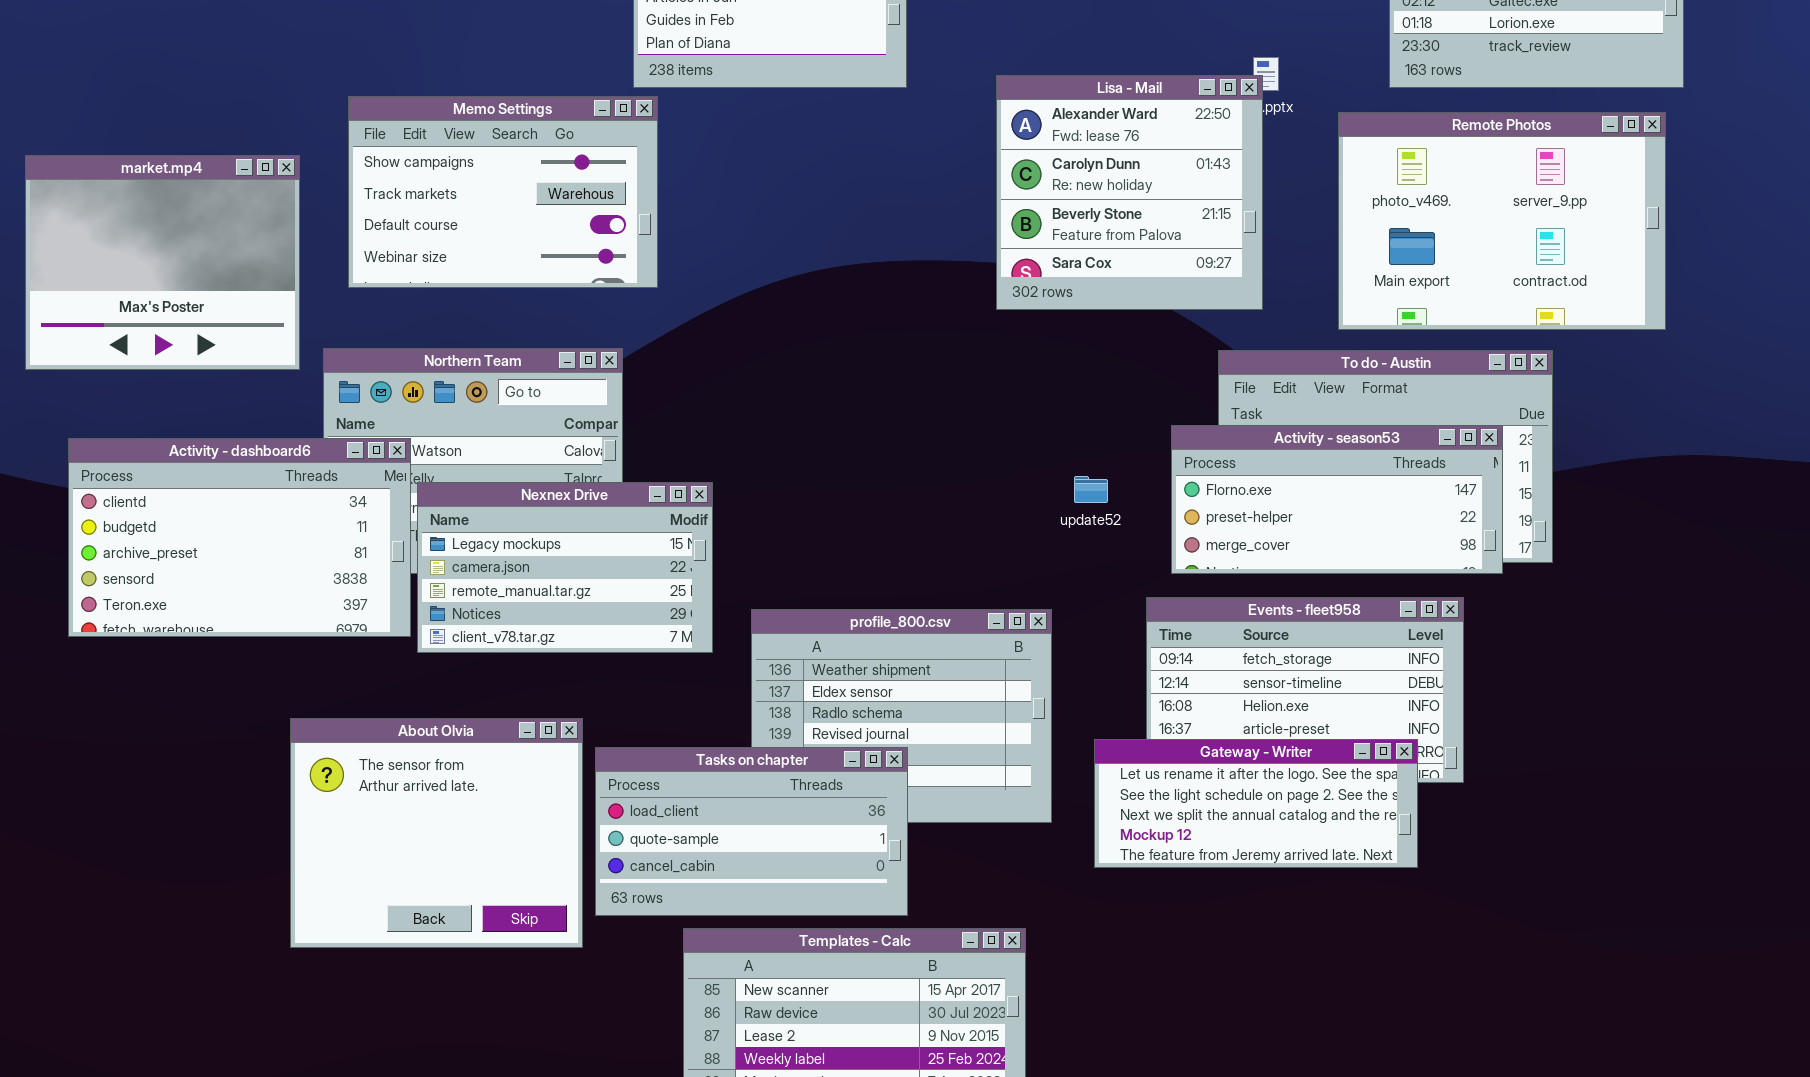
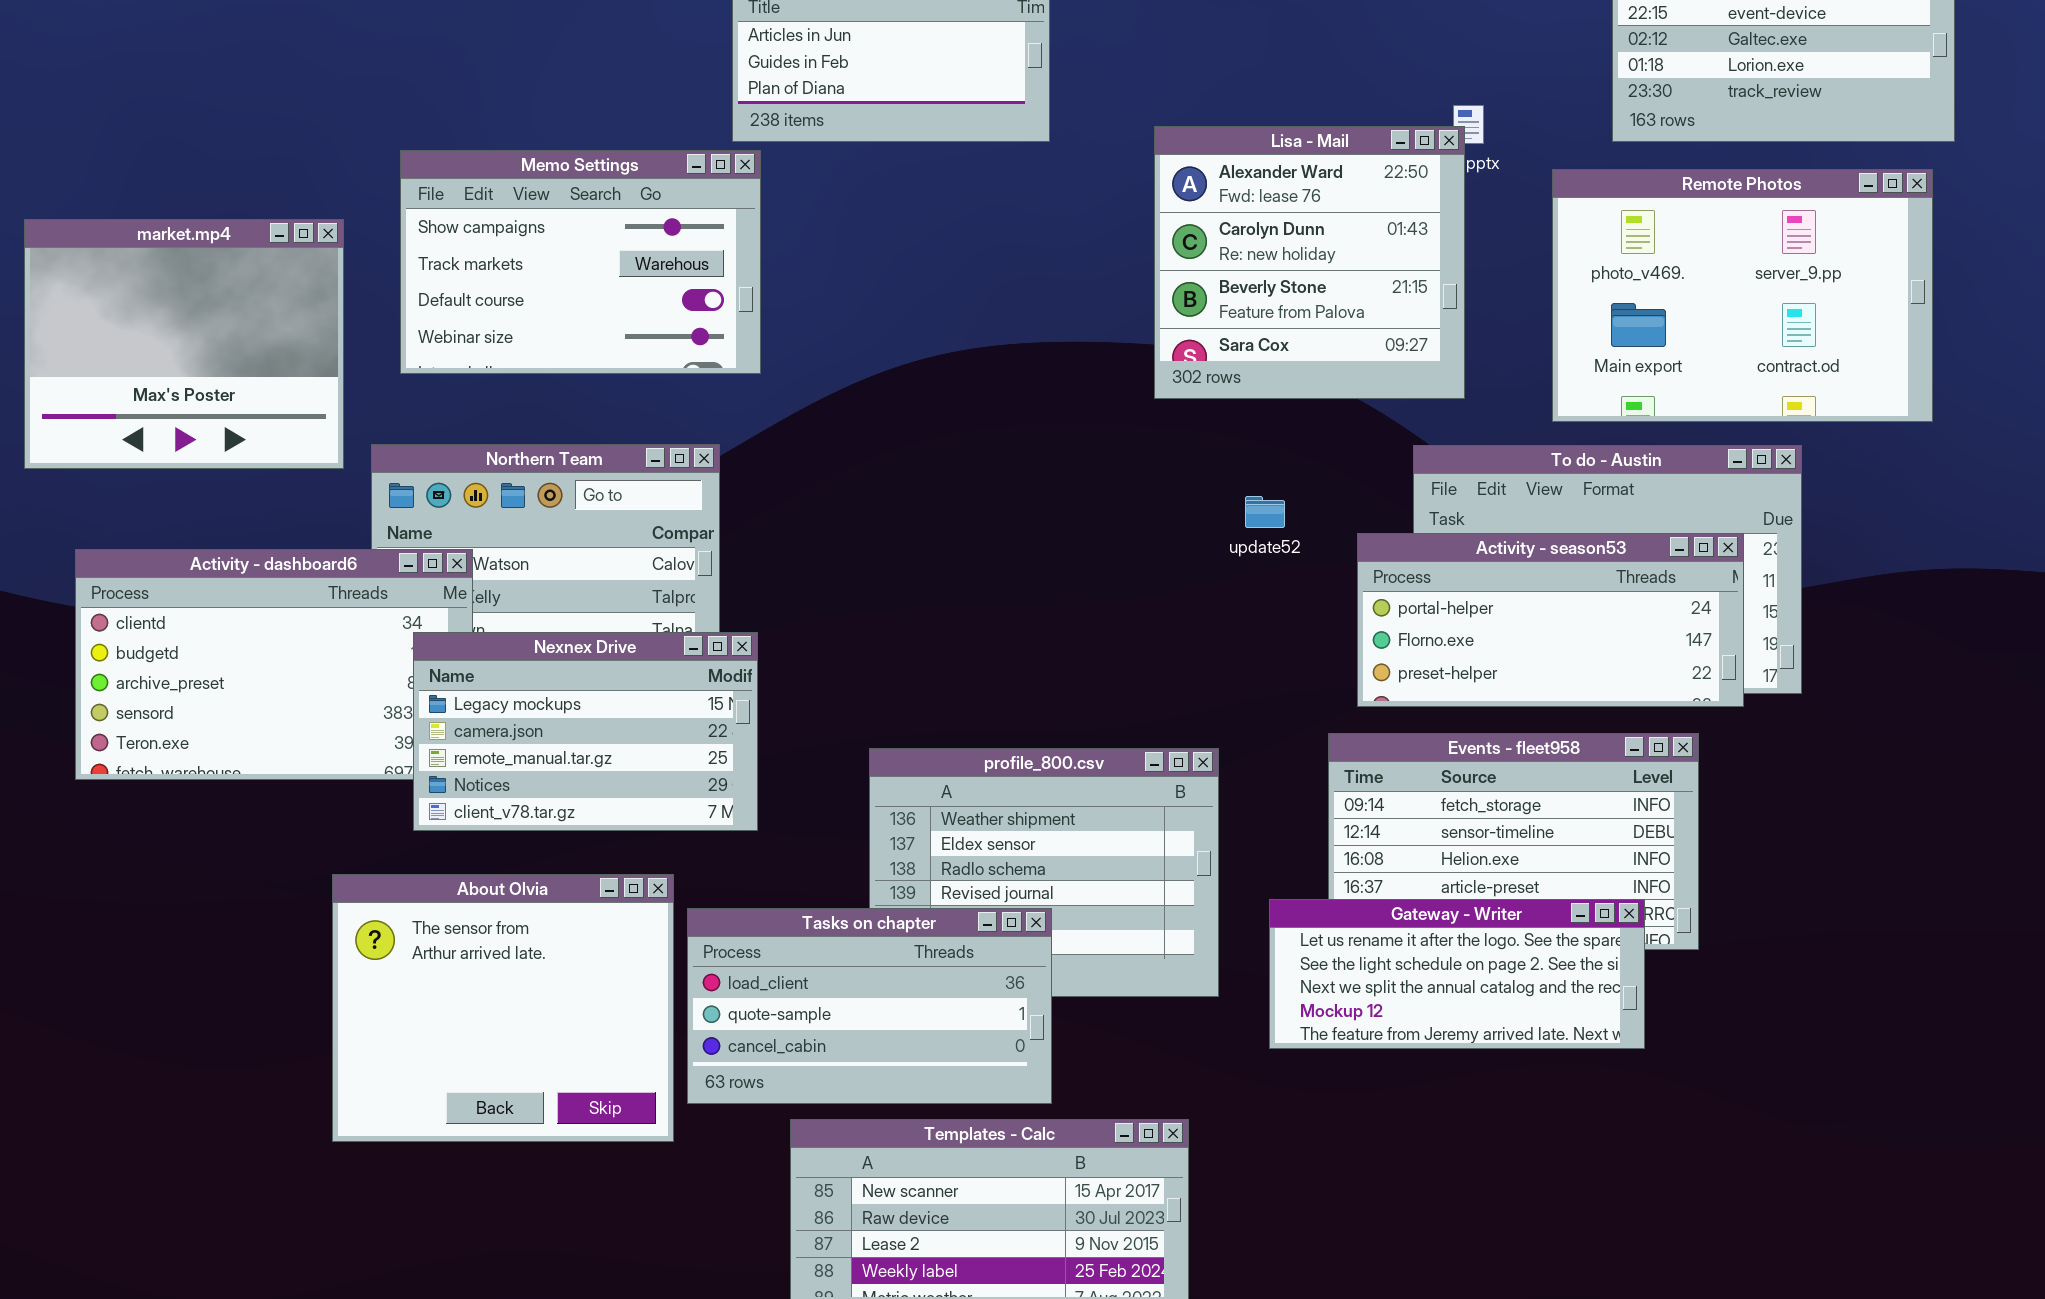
Activity - season53: [1171,425,1503,574] -> [1357,533,1744,707], scrolled up 1 row
update52: [1074,476,1108,503] -> [1245,496,1285,528], moved
Nexnex Drive: [417,482,713,653] -> [413,632,758,831], moved

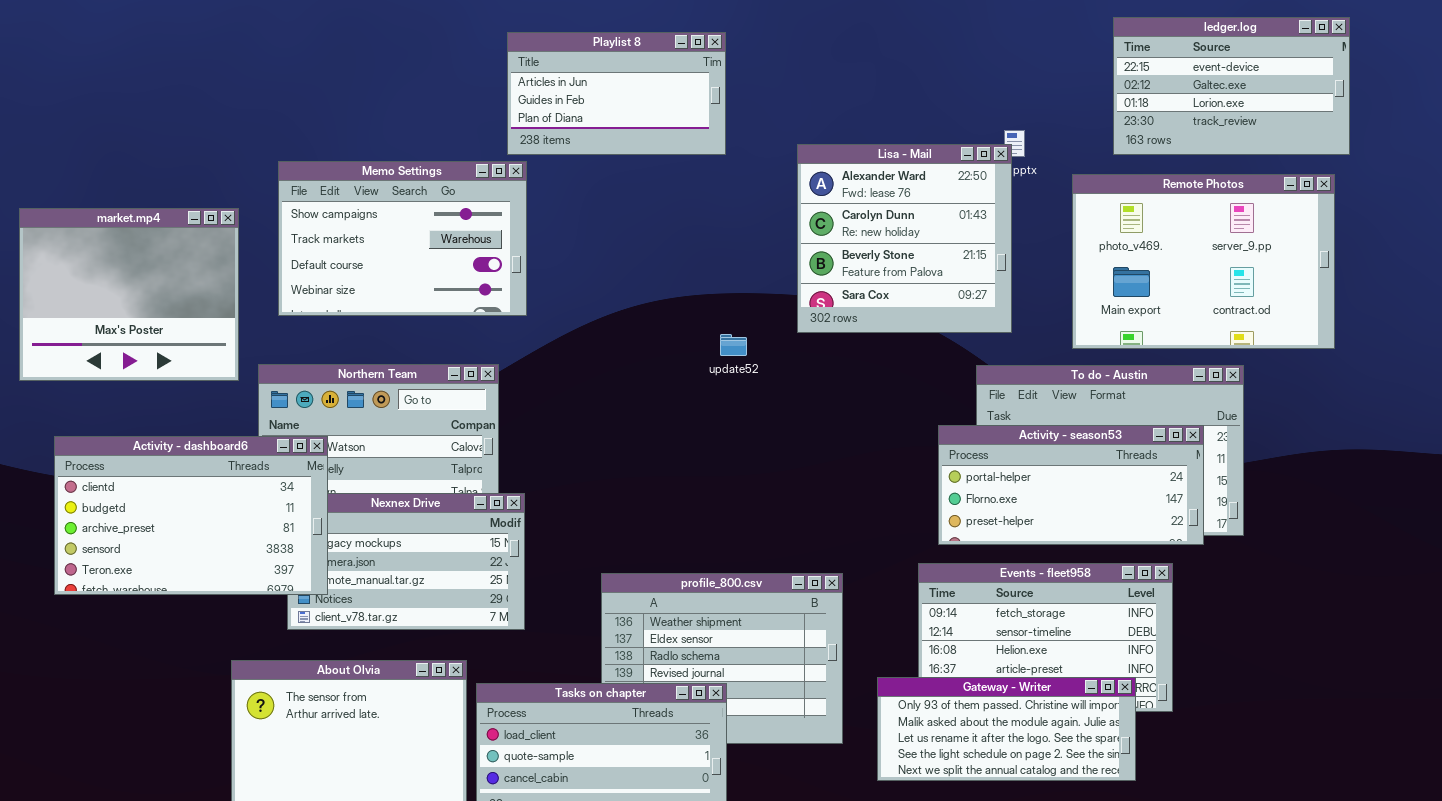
update52: [1245,496,1285,528] -> [720,334,747,356], moved
Activity - dashboard6: [75,549,473,780] -> [54,436,328,595], raised
Gateway - Writer: [1269,899,1645,1049] -> [877,677,1136,781], scrolled up 2 rows

